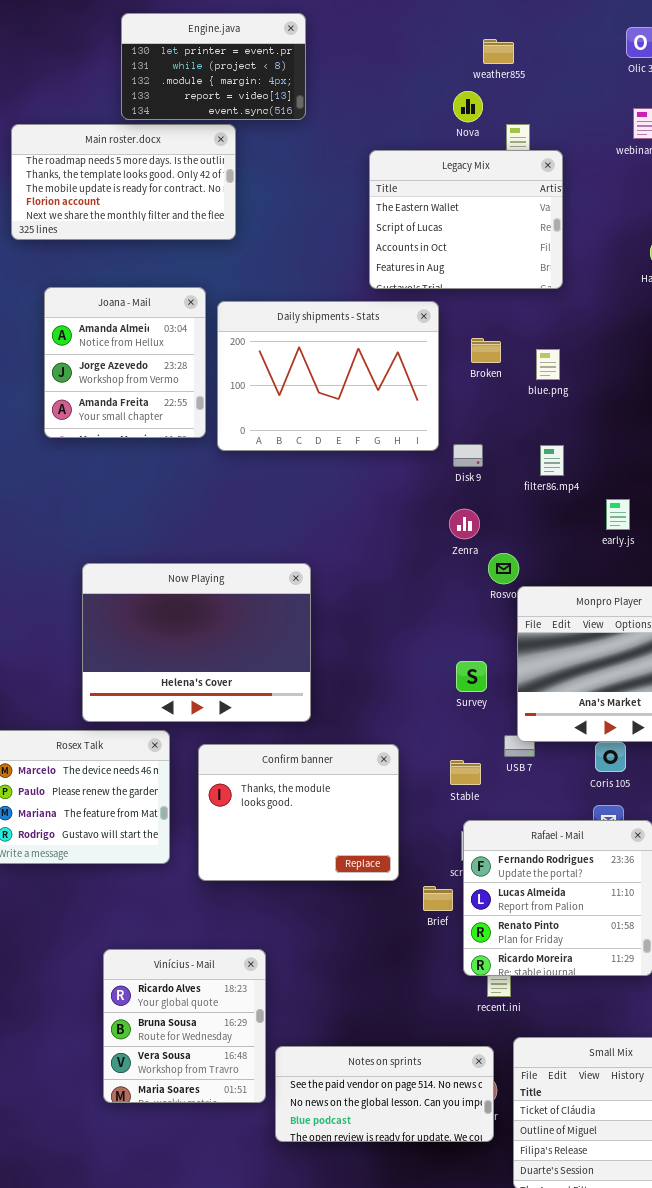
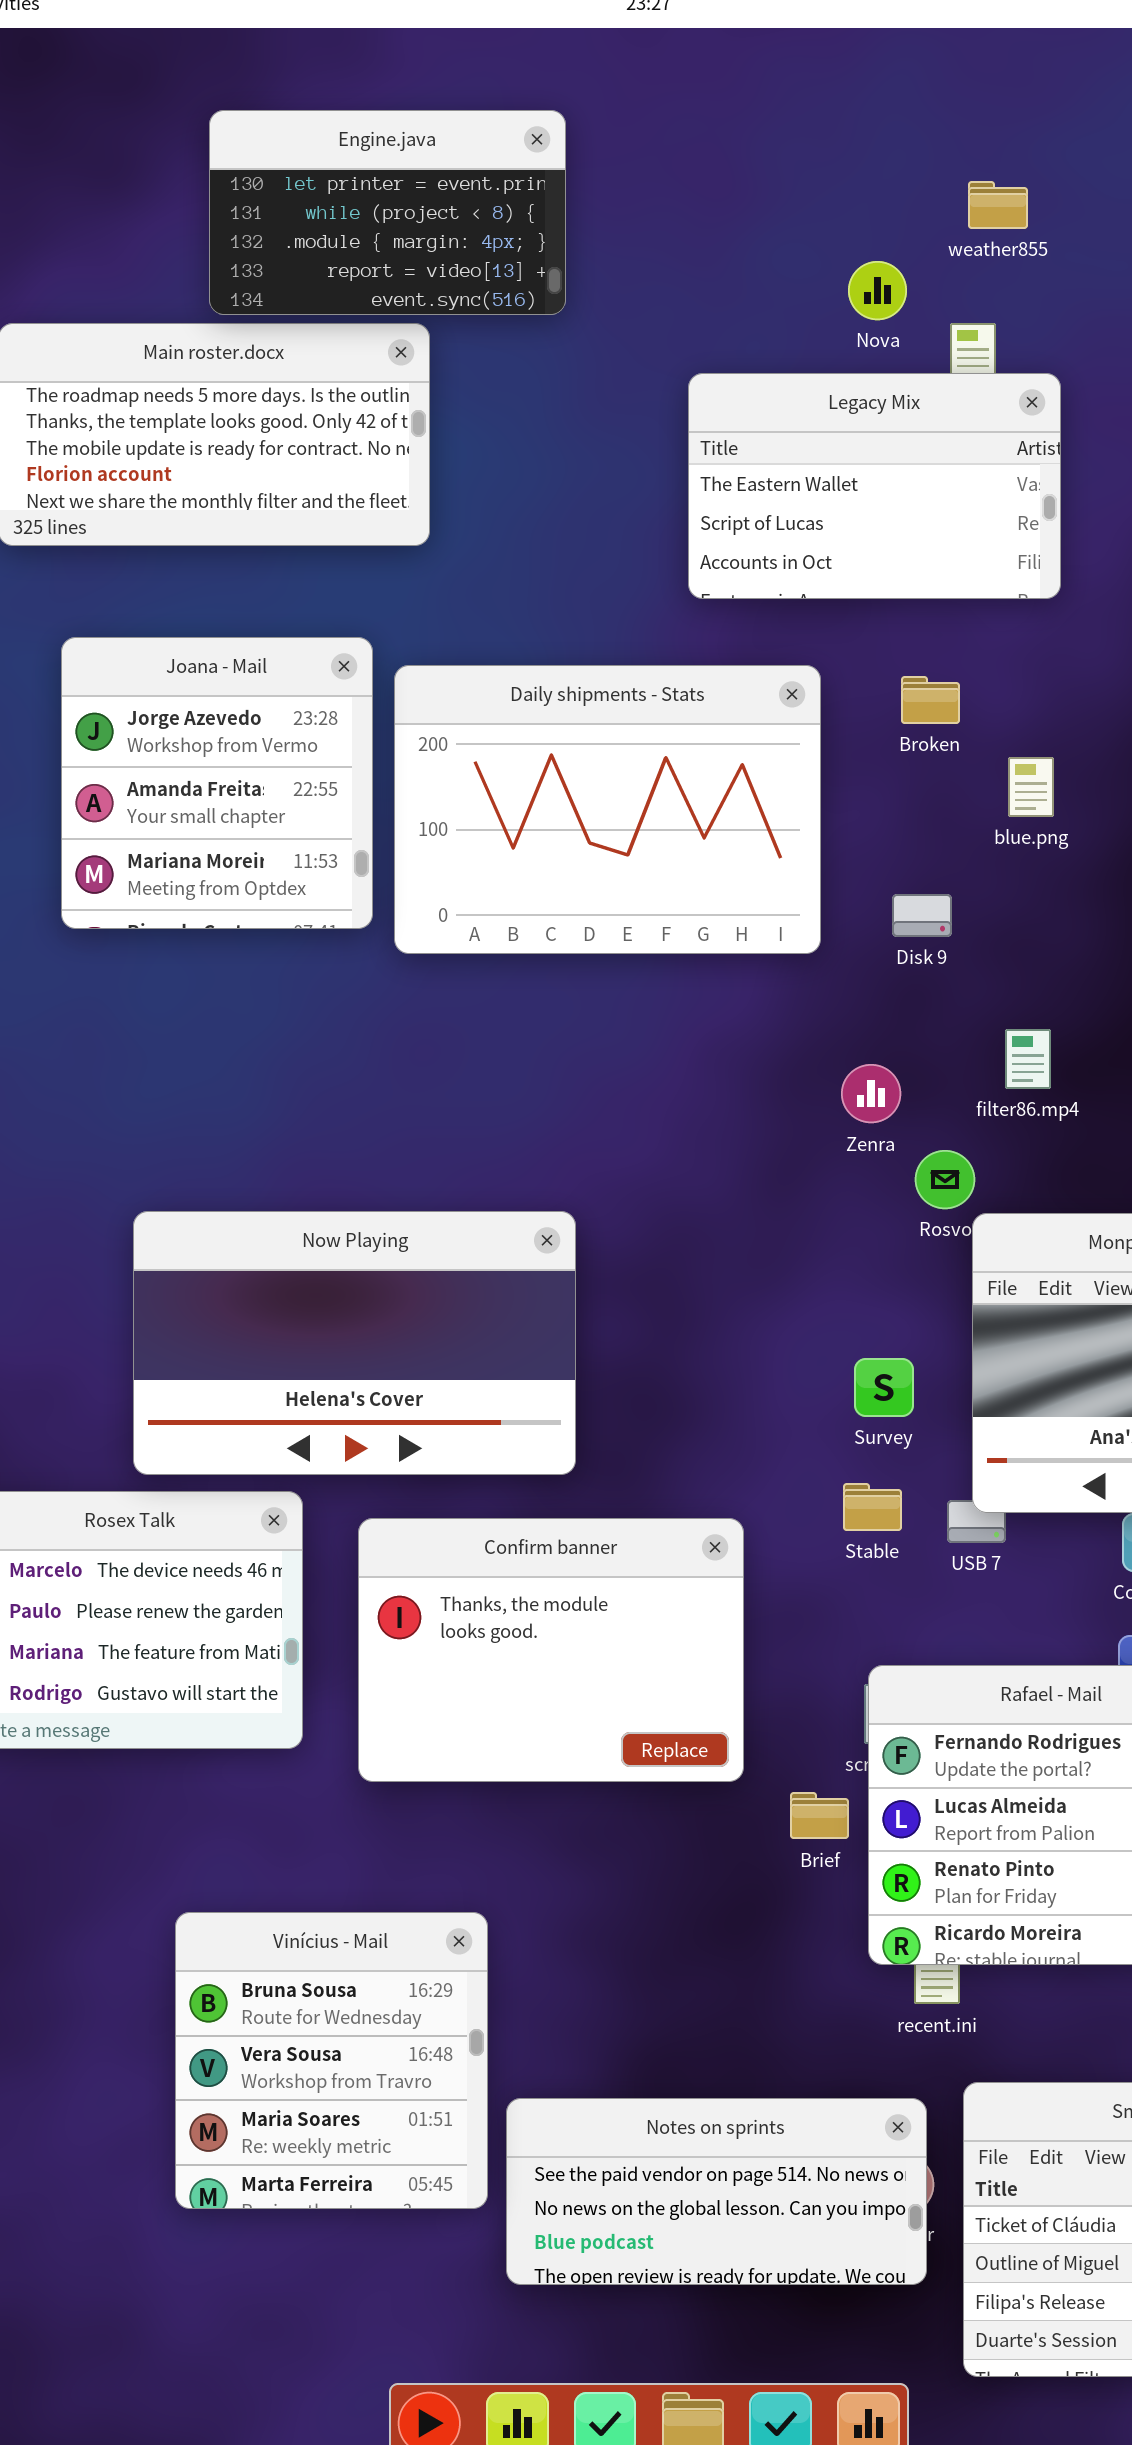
weather855: [483,39,514,64] -> [968,181,1028,229], moved
Legacy Mix: [369,150,563,289] -> [688,373,1061,599], resized
Joana - Mail: [44,287,206,438] -> [61,637,373,929], scrolled down 1 row
Broken: [471,338,501,363] -> [901,676,960,724], moved
Disk 9: [453,444,483,467] -> [892,894,952,937], moved
filter86.mp4: [540,445,564,476] -> [1005,1029,1051,1089], moved
Now Playing: [82,563,311,722] -> [133,1211,576,1475], resized
Stable: [450,760,481,785] -> [843,1483,902,1531], moved
Vinícius - Mail: [103,949,266,1103] -> [175,1912,488,2209], scrolled down 1 row

